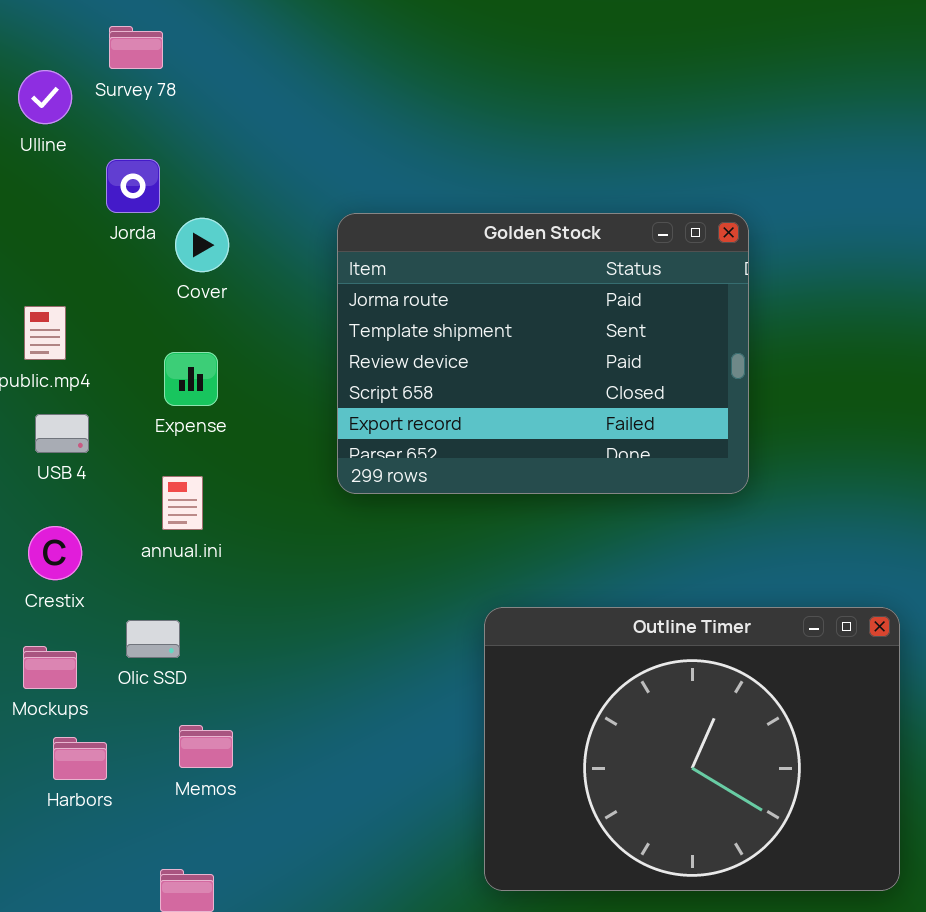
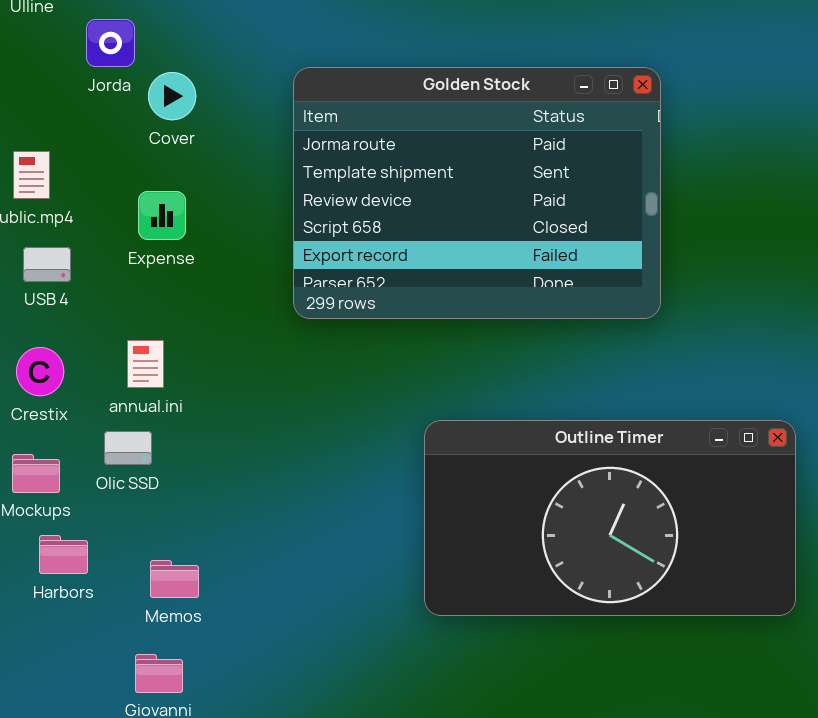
annual.ini: [162,476,203,530] -> [127,340,164,388], moved
Outline Timer: [484,607,900,891] -> [424,420,796,616], resized
Memos: [179,725,233,768] -> [150,560,199,598], moved

